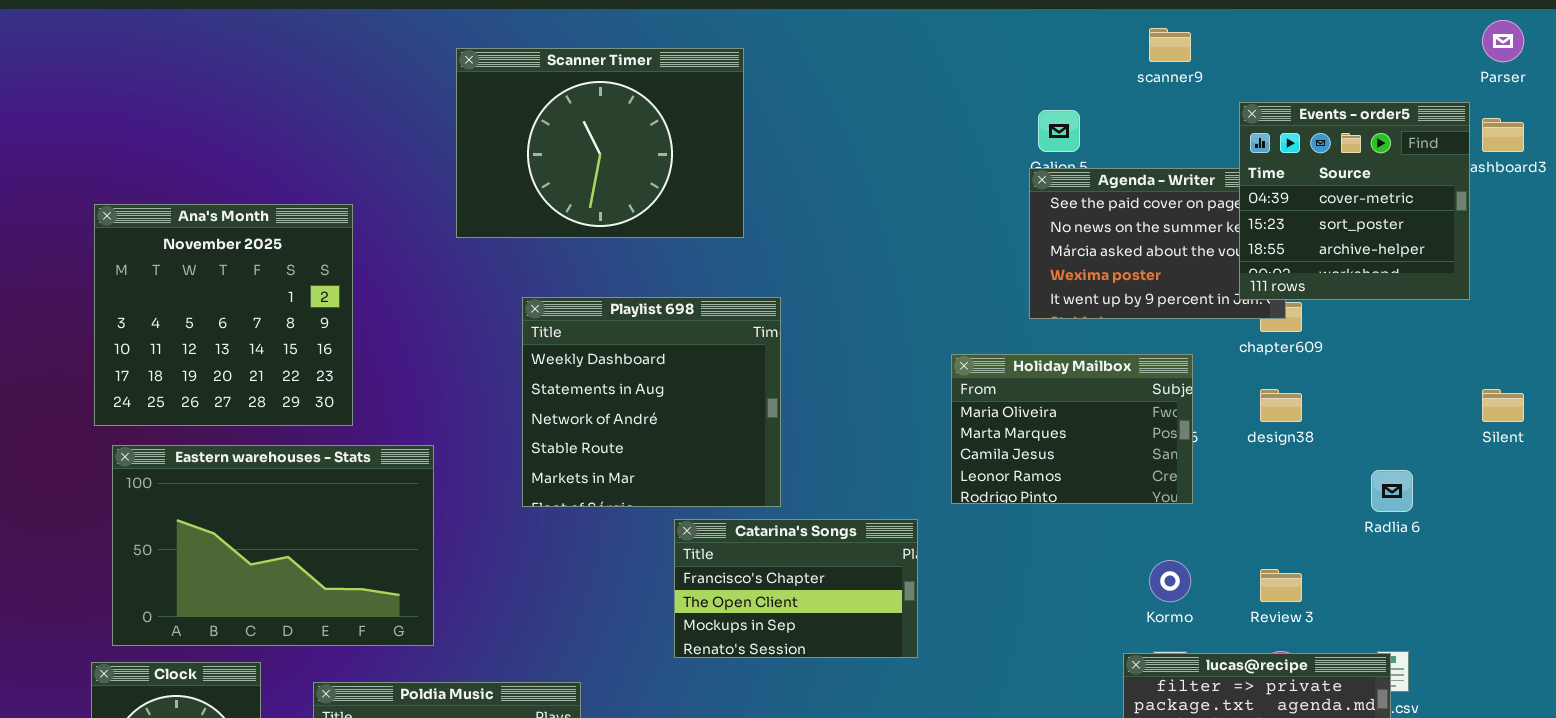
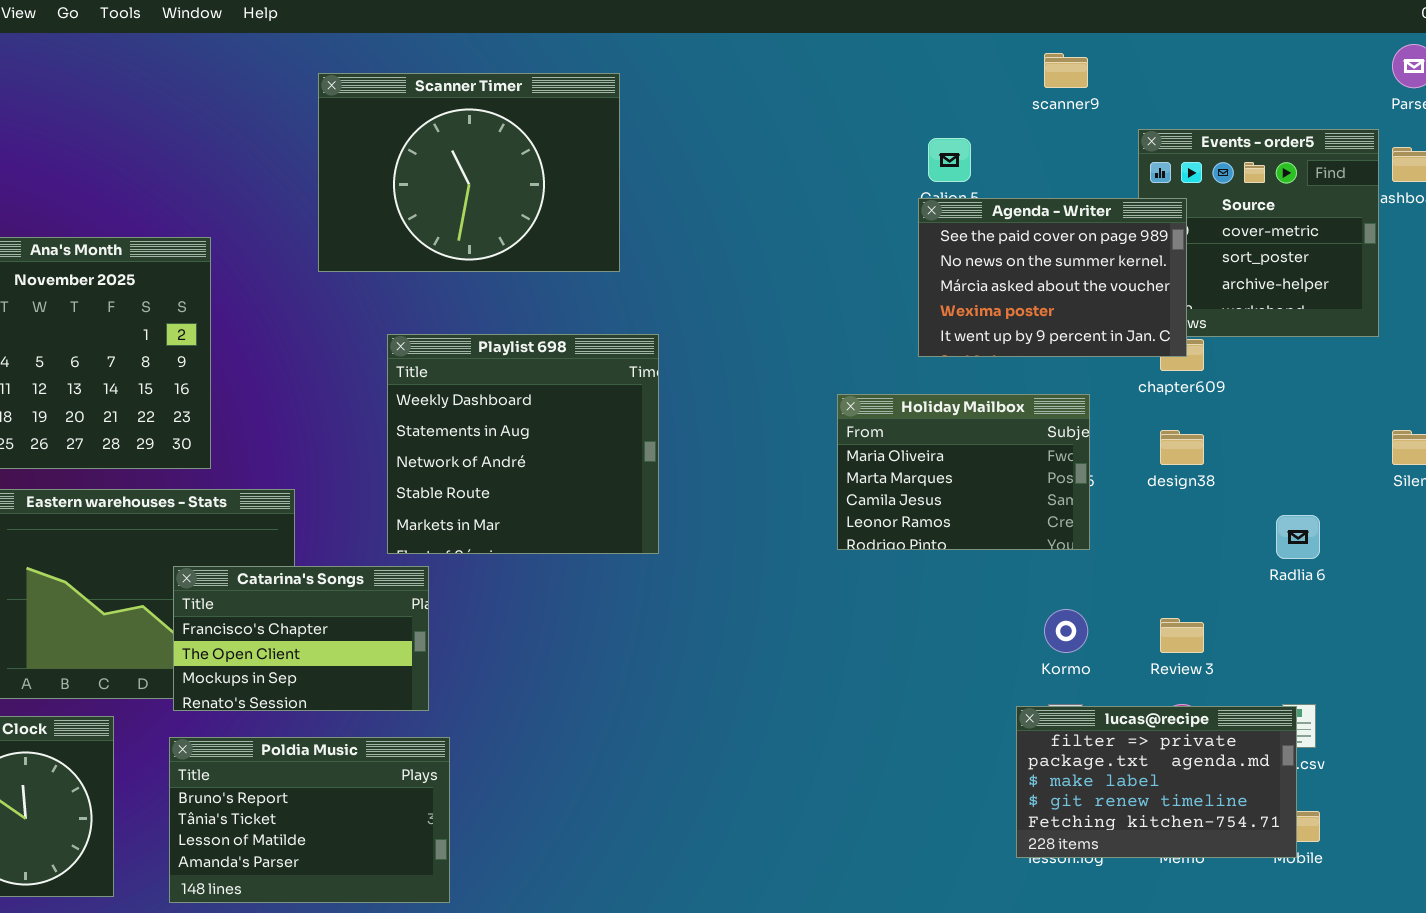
Agenda - Writer: [1029,168,1286,319] -> [918,198,1187,357], raised
Catarina's Songs: [674,519,918,658] -> [173,566,429,711], moved

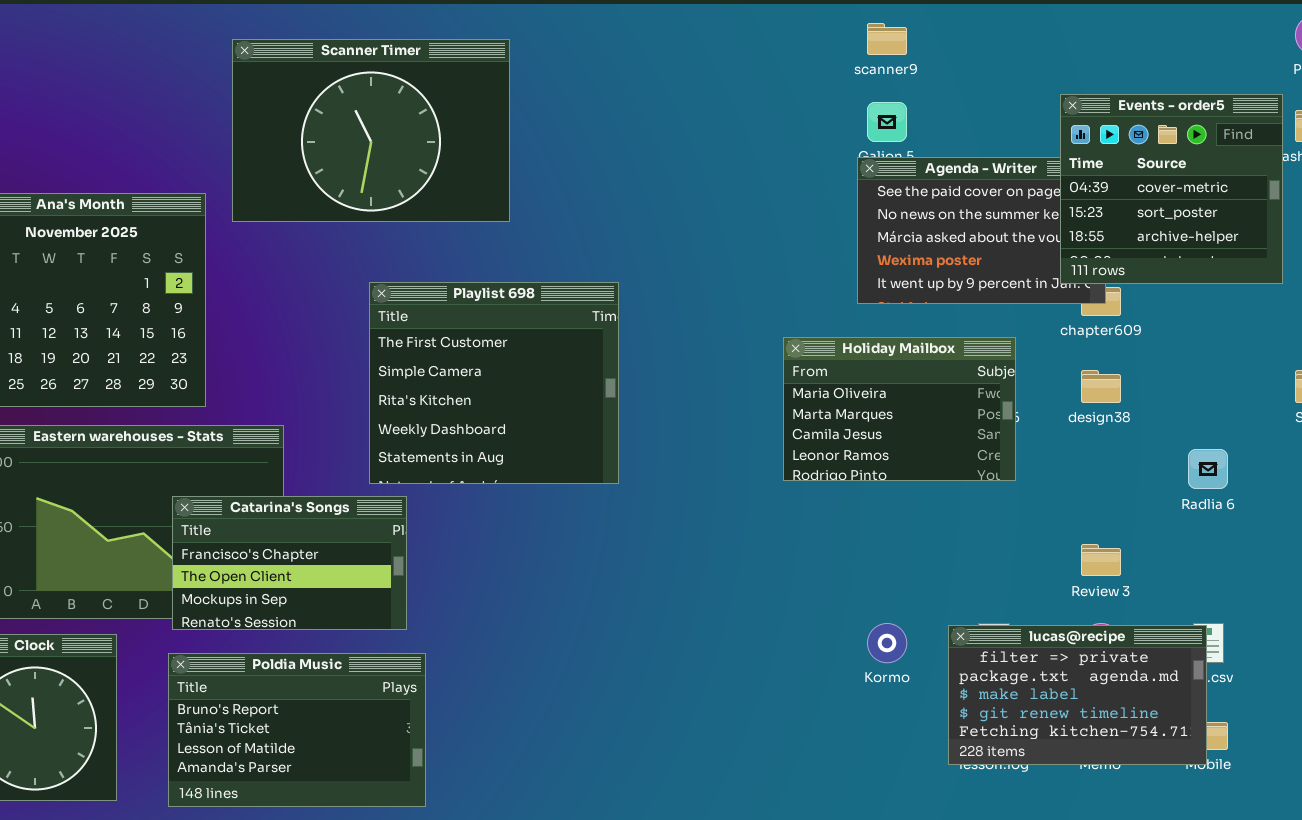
scanner9: [1044,53,1088,88] -> [867,23,907,55], moved
Scanner Timer: [318,73,620,272] -> [232,39,510,222], moved
Events - order5: [1138,129,1379,337] -> [1060,94,1283,284], raised
Playlist 698: [387,334,659,554] -> [369,282,619,484], scrolled up 3 rows
Kormo: [1044,609,1088,653] -> [867,623,907,663], moved

